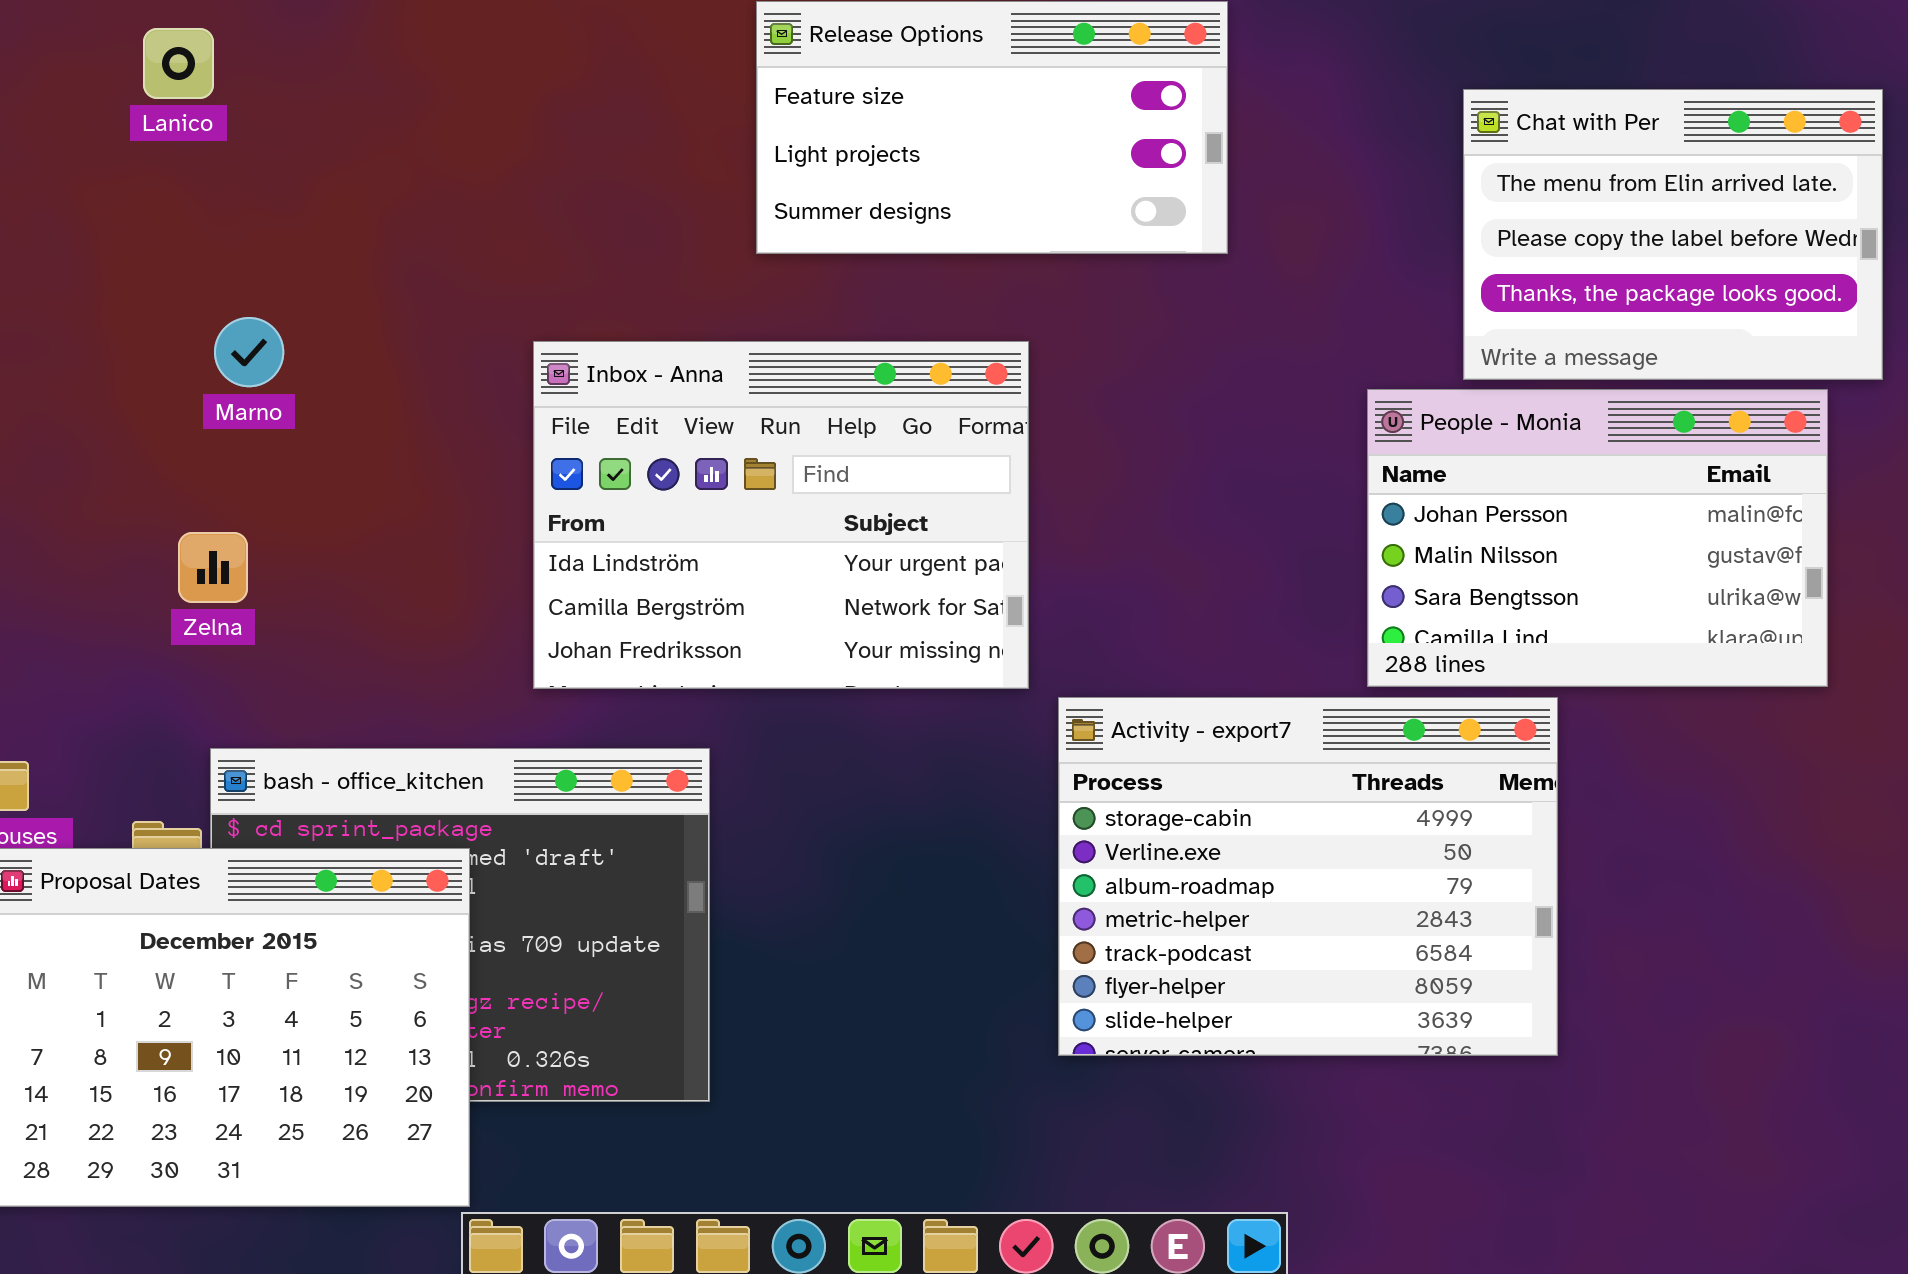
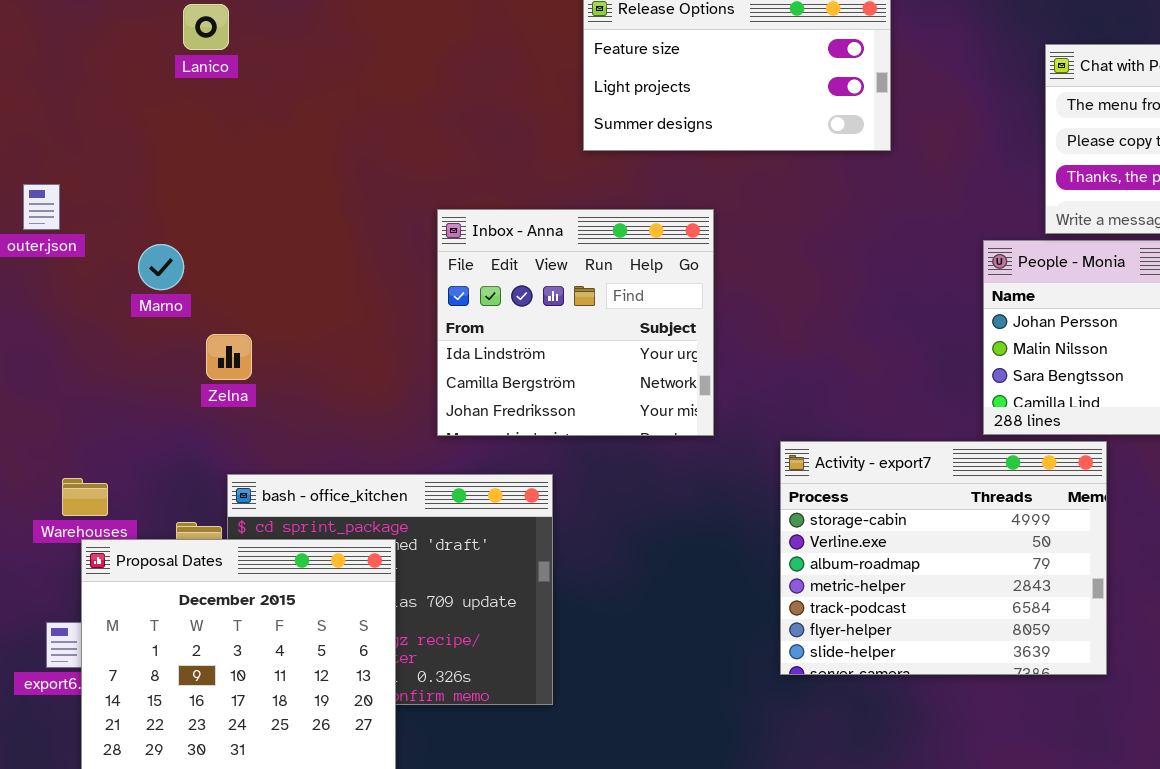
Marno: [214,317,284,387] -> [138,244,184,290], moved
Inbox - Anna: [533,341,1029,689] -> [437,209,714,436], resized

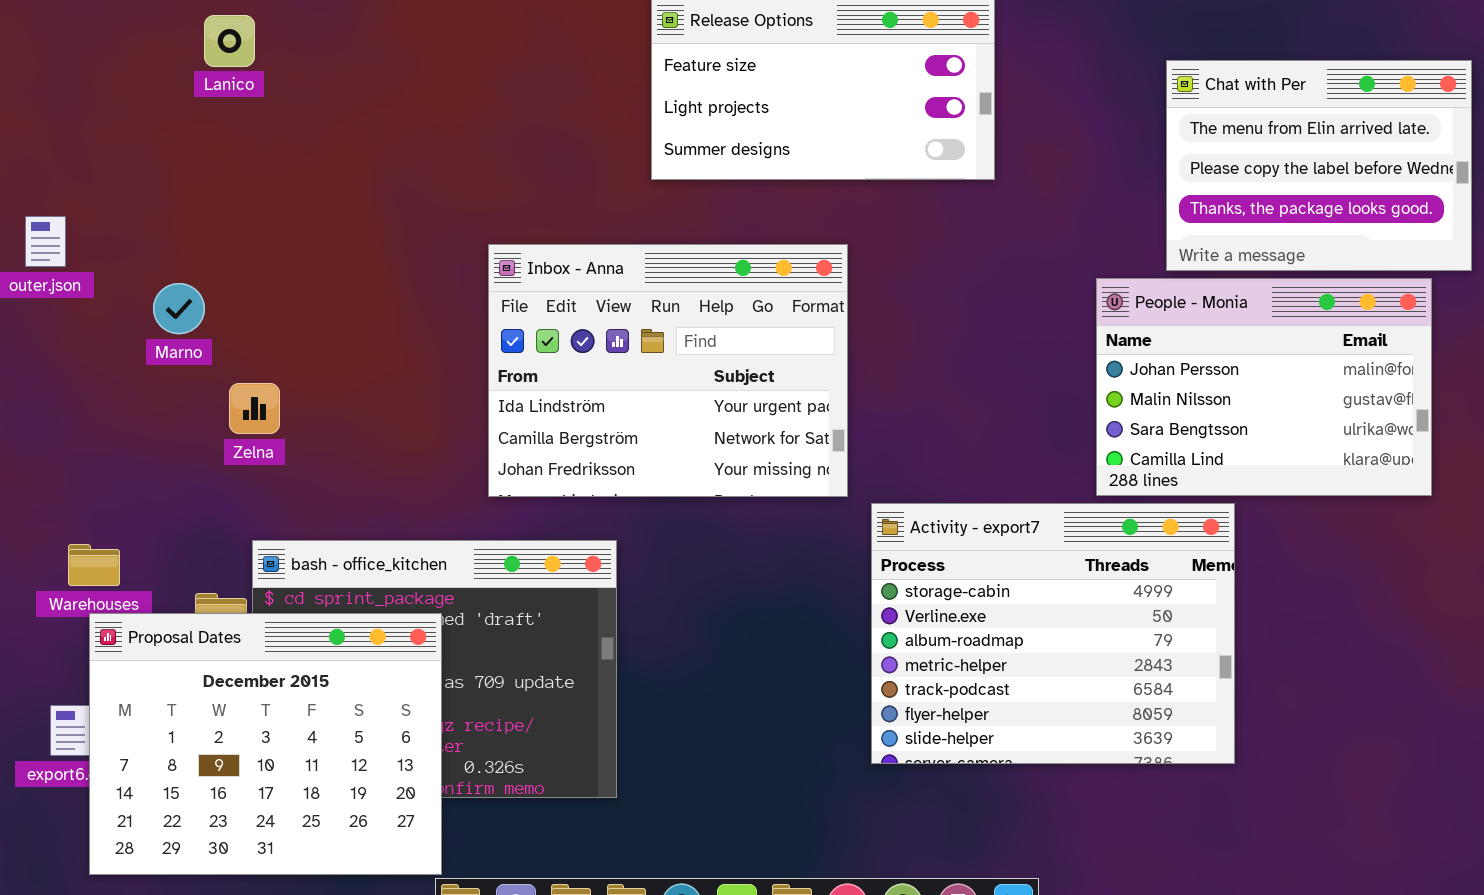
Inbox - Anna: [437,209,714,436] -> [488,244,848,497], resized

